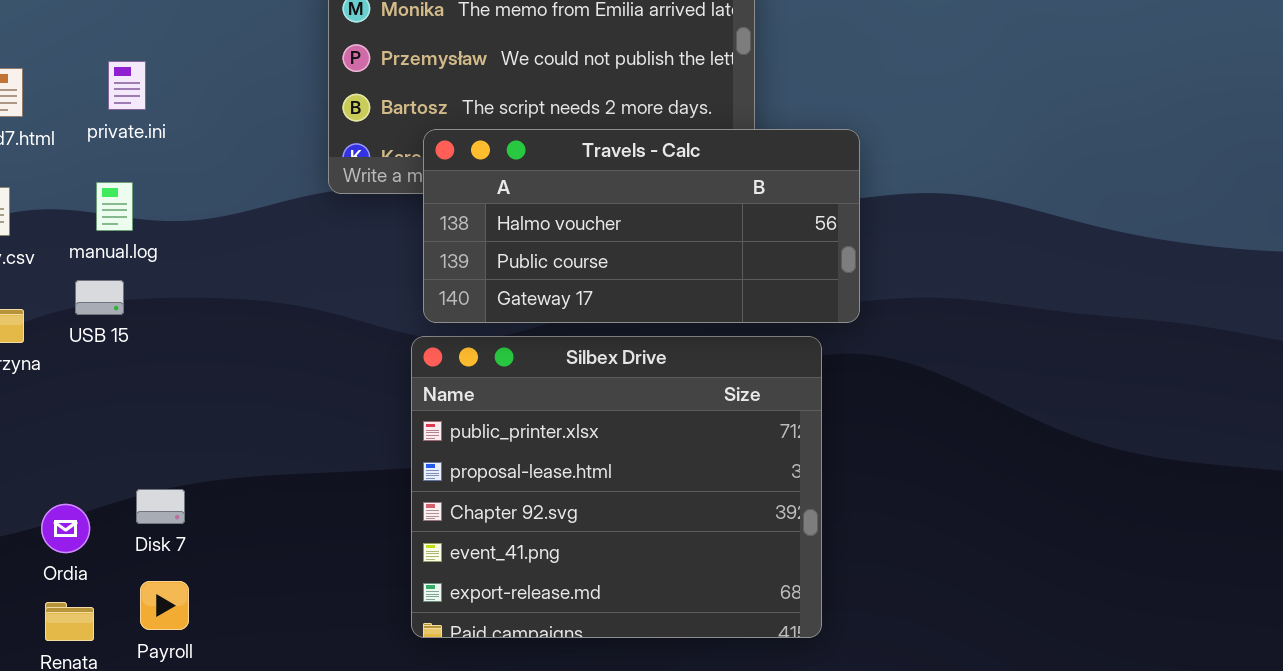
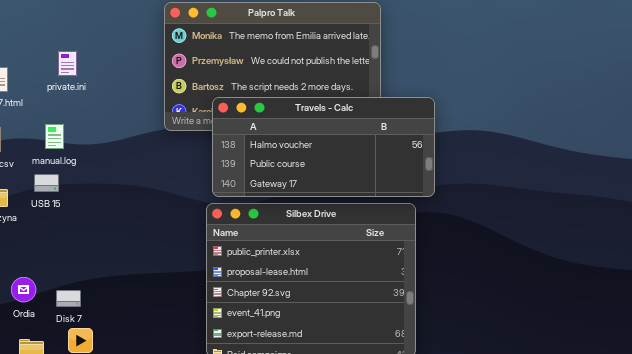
private.ini: [108,61,146,110] -> [58,51,77,76], moved
Disk 7: [136,489,185,524] -> [56,290,81,307], moved
Ordia: [41,504,90,553] -> [11,277,36,302], moved

